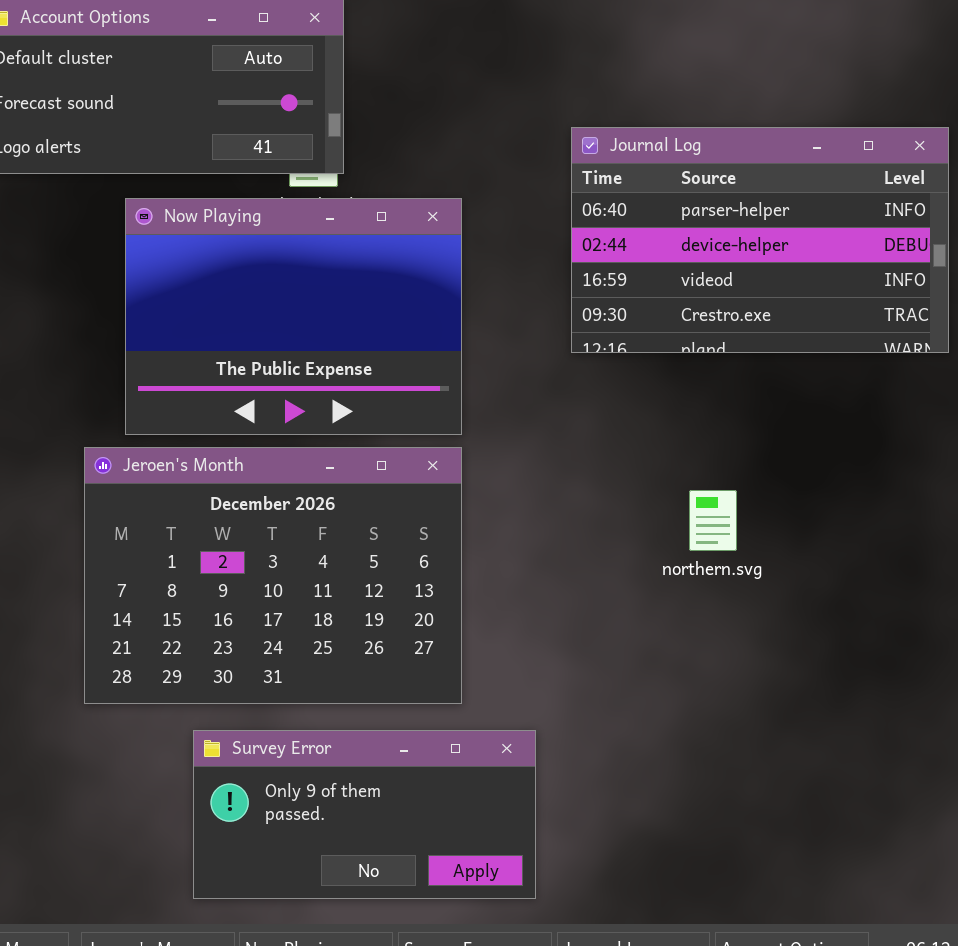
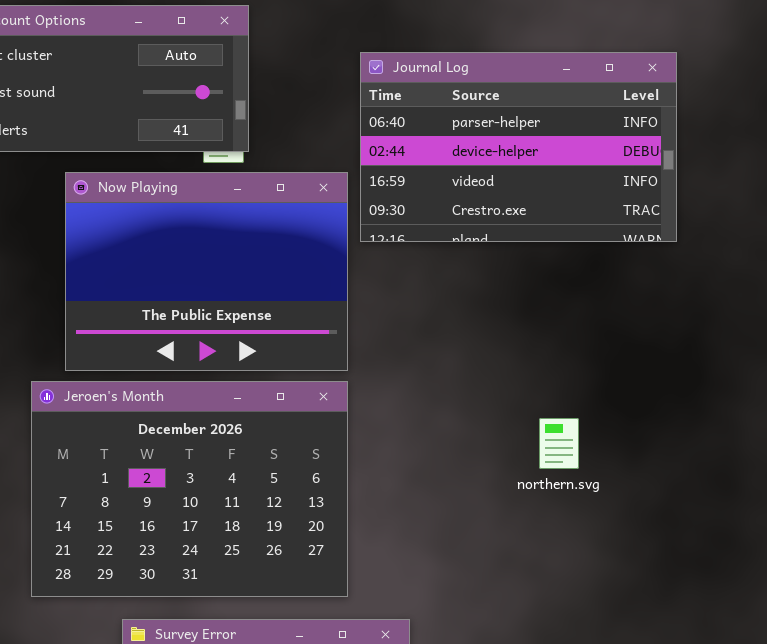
Journal Log: [571,127,949,353] -> [360,52,677,242], moved

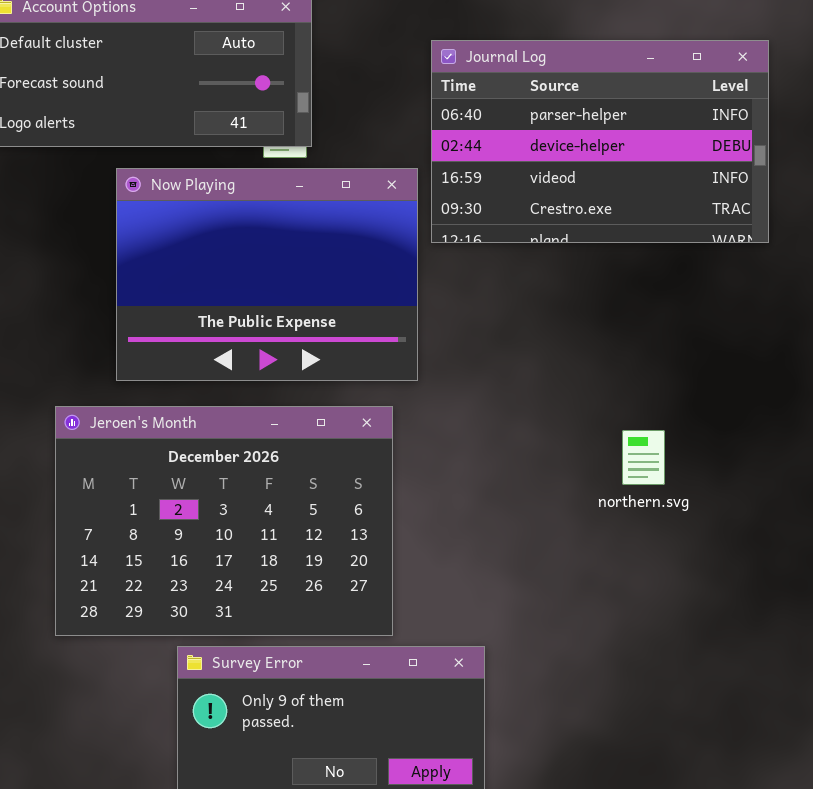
Jeroen's Month: [31,381,348,597] -> [55,406,393,636], moved

